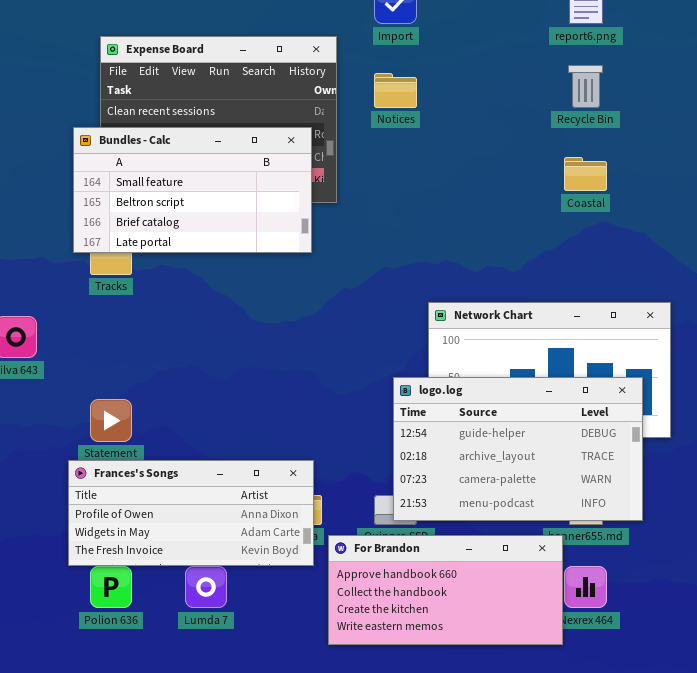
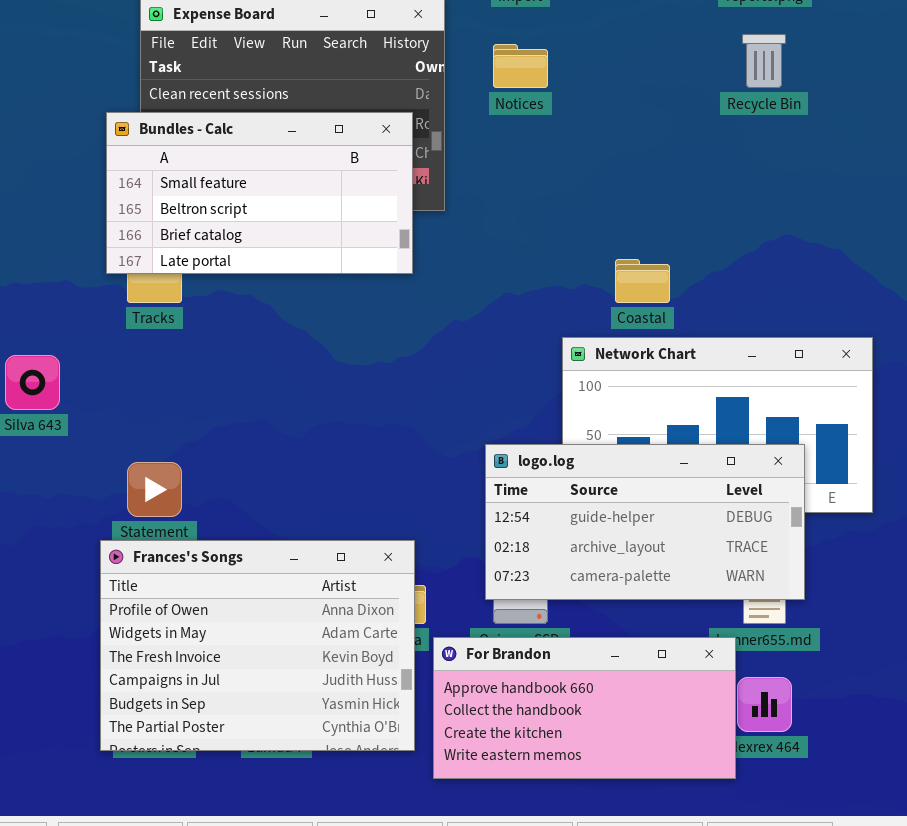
Coastal: [564,157,607,191] -> [615,259,670,303], moved
logo.log: [393,377,643,521] -> [485,444,805,600], moved, resized
Frances's Songs: [68,460,314,566] -> [100,540,415,751], resized

